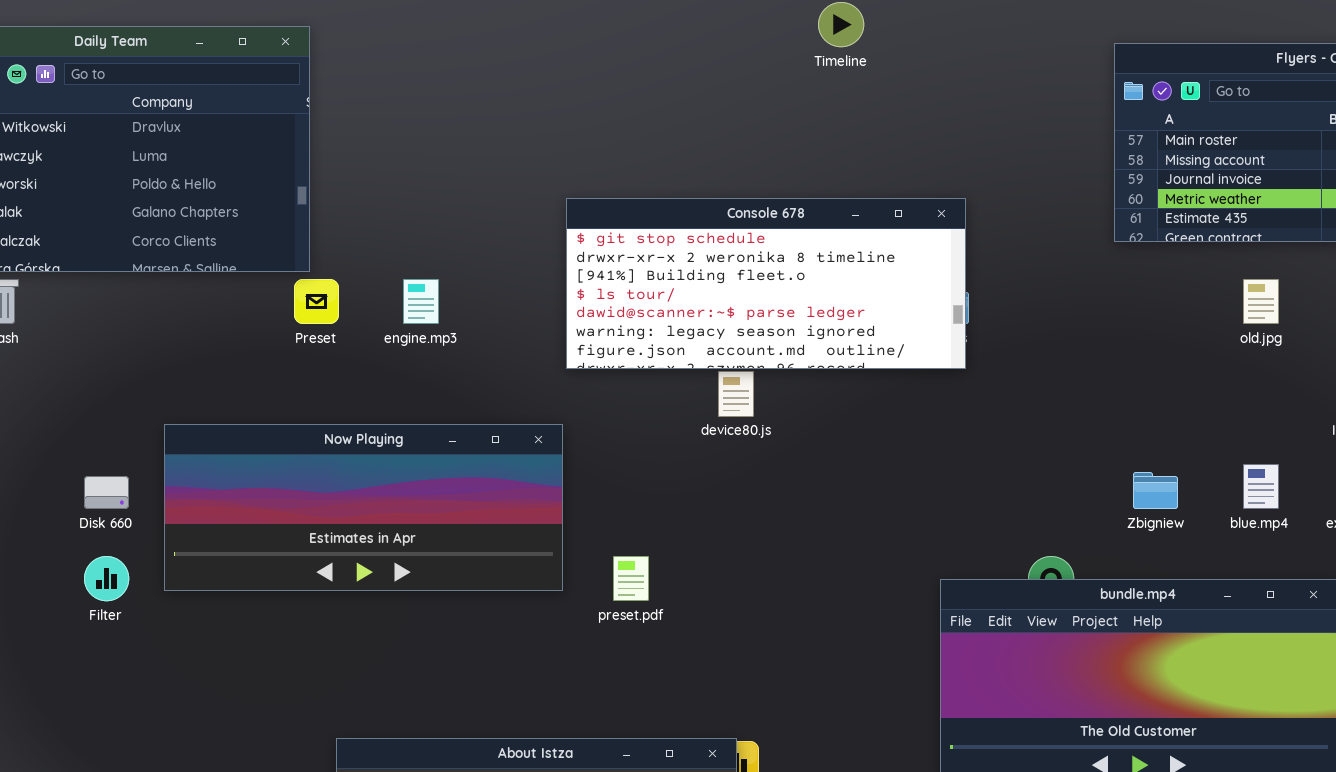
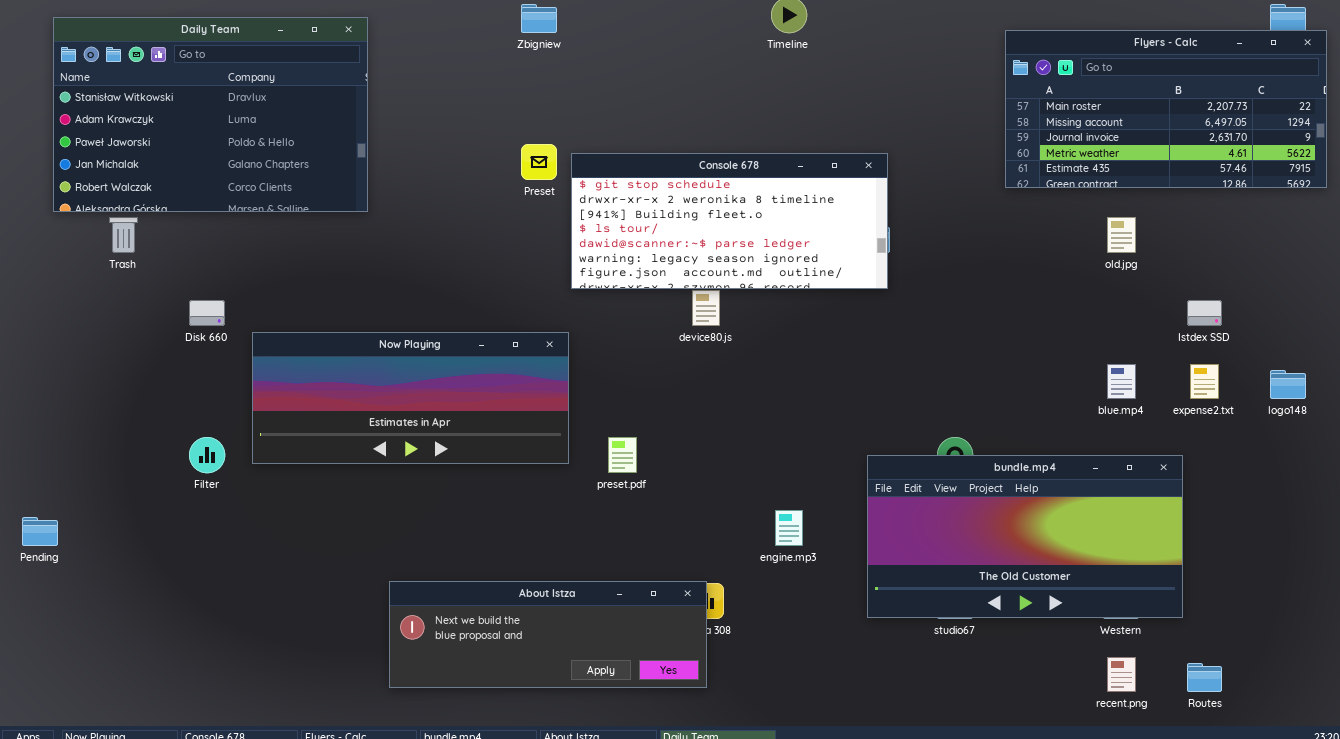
Preset: [294,279,339,324] -> [521,144,557,180], moved
engine.mp3: [403,279,439,324] -> [775,510,803,546], moved
Zbigniew: [1133,472,1178,509] -> [521,4,557,33], moved
Disk 660: [84,476,129,509] -> [189,300,225,326], moved

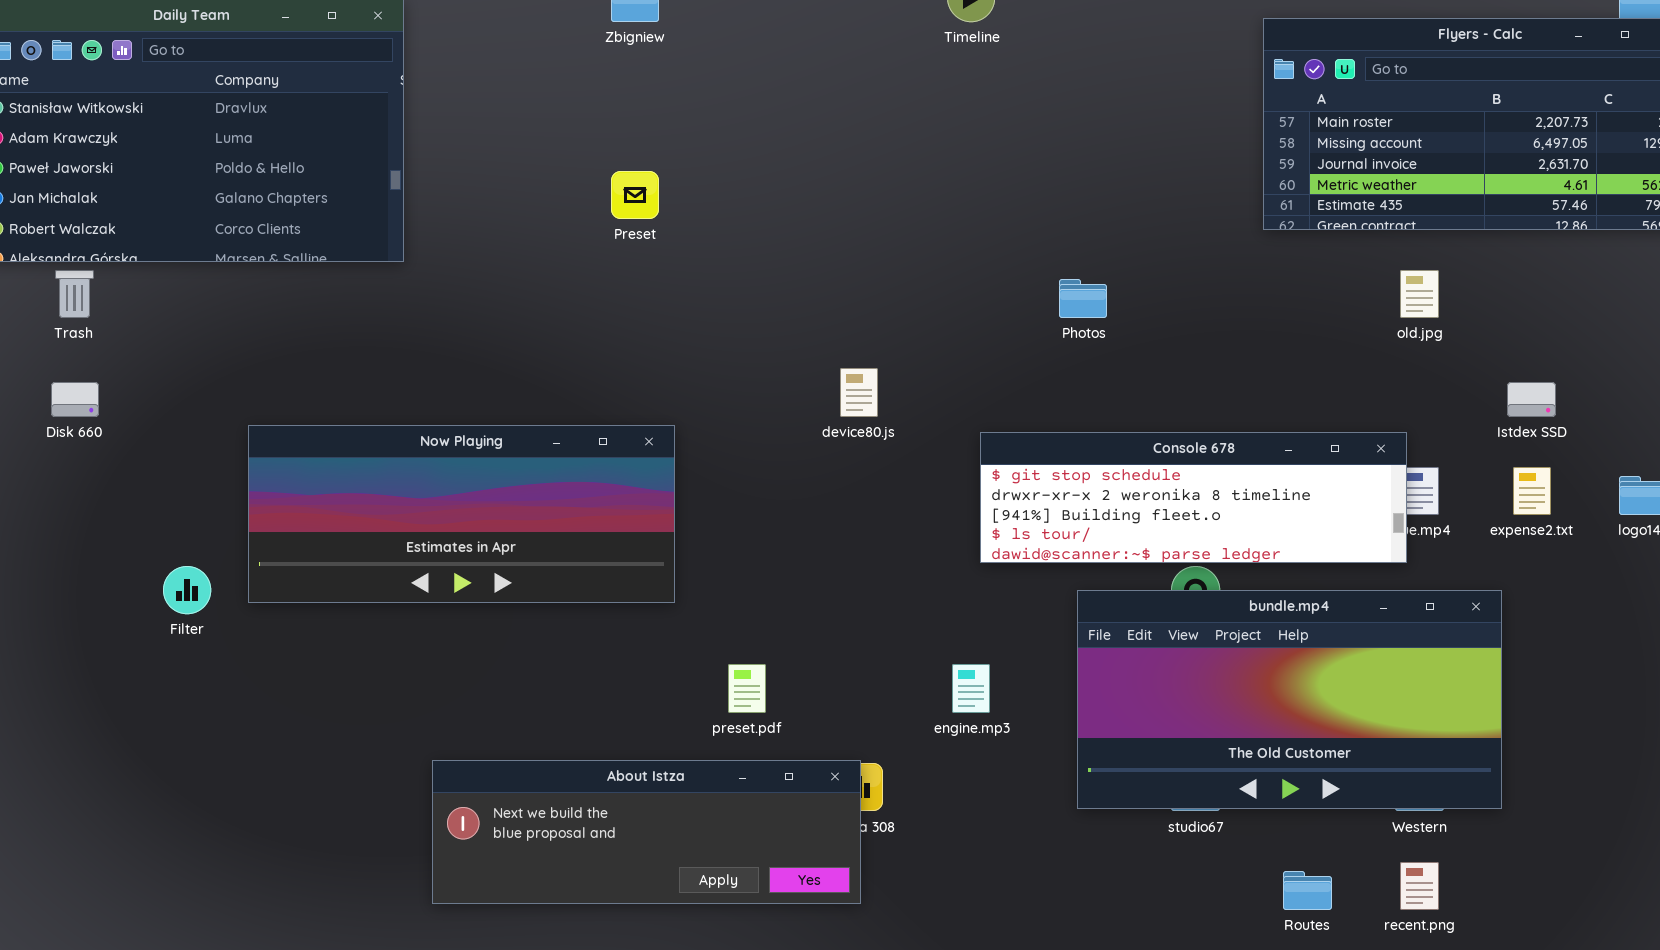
Console 678: [571,153,888,289] -> [980,432,1407,563], moved, resized
Disk 660: [189,300,225,326] -> [51,382,99,417], moved
preset.pdf: [608,437,637,473] -> [728,664,766,713], moved
Routes: [1187,663,1222,692] -> [1283,871,1332,910], moved

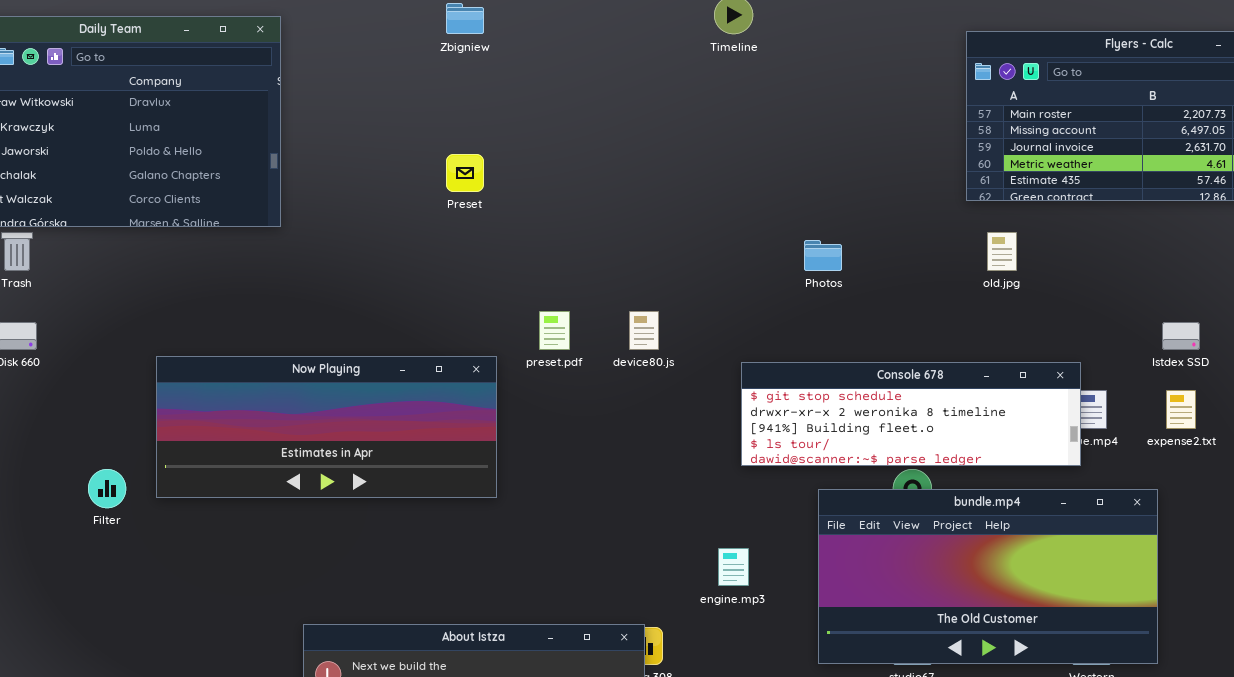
old.jpg: [1400,270,1439,318] -> [987,232,1017,271], moved
preset.pdf: [728,664,766,713] -> [539,311,570,350], moved

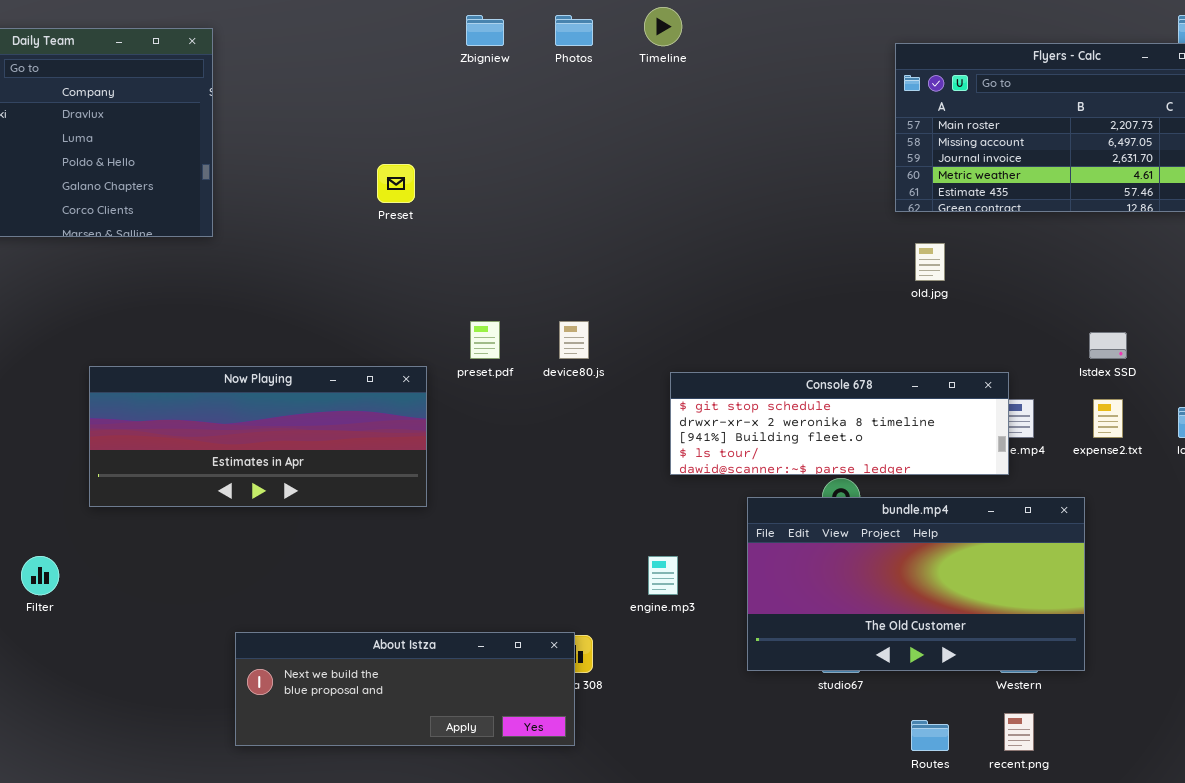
Zbigniew: [446,3,484,34] -> [466,15,504,46], moved
Photos: [804,240,842,271] -> [555,15,593,46], moved
Filter: [88,469,126,508] -> [21,556,59,595], moved

